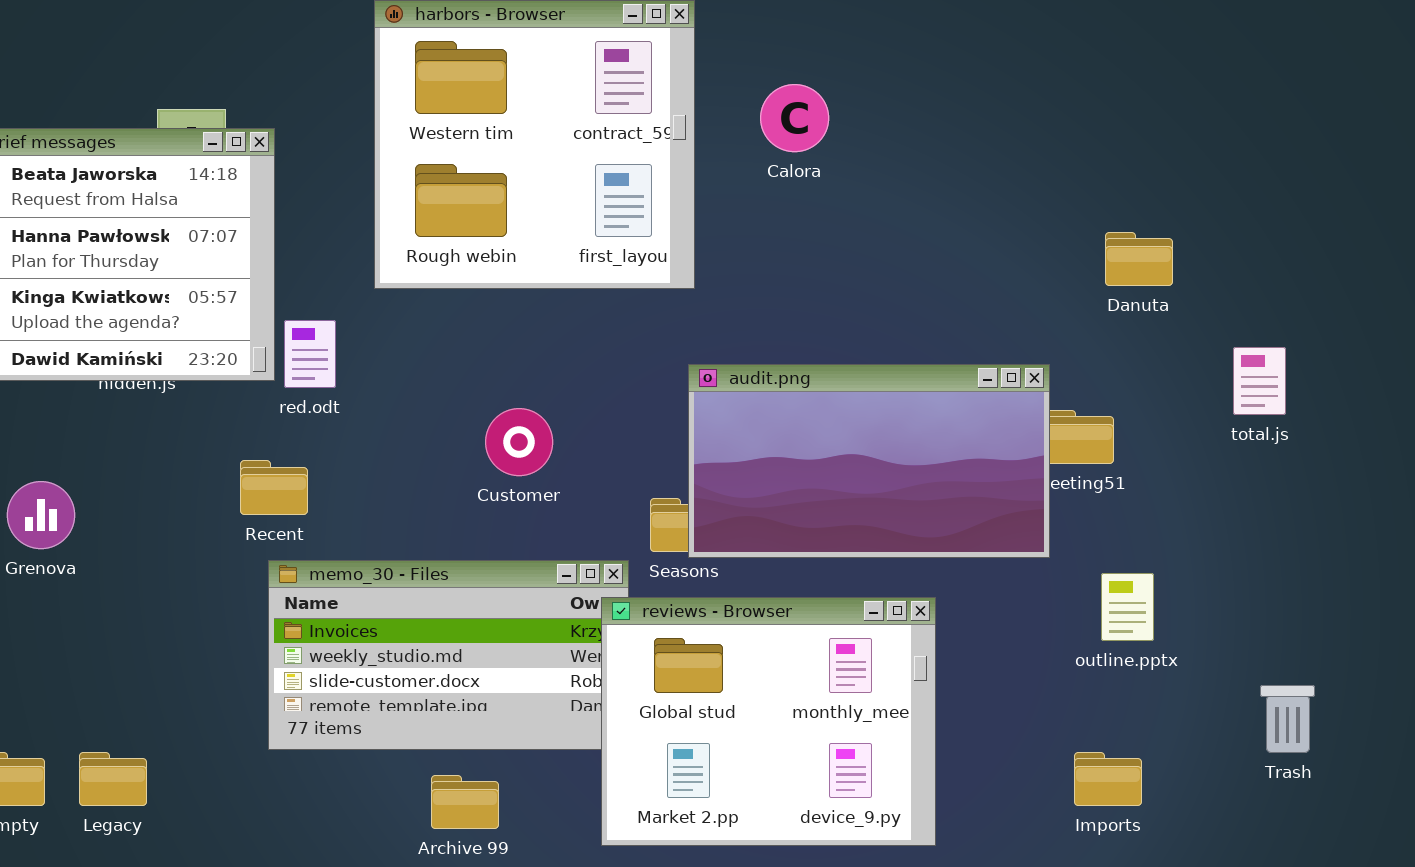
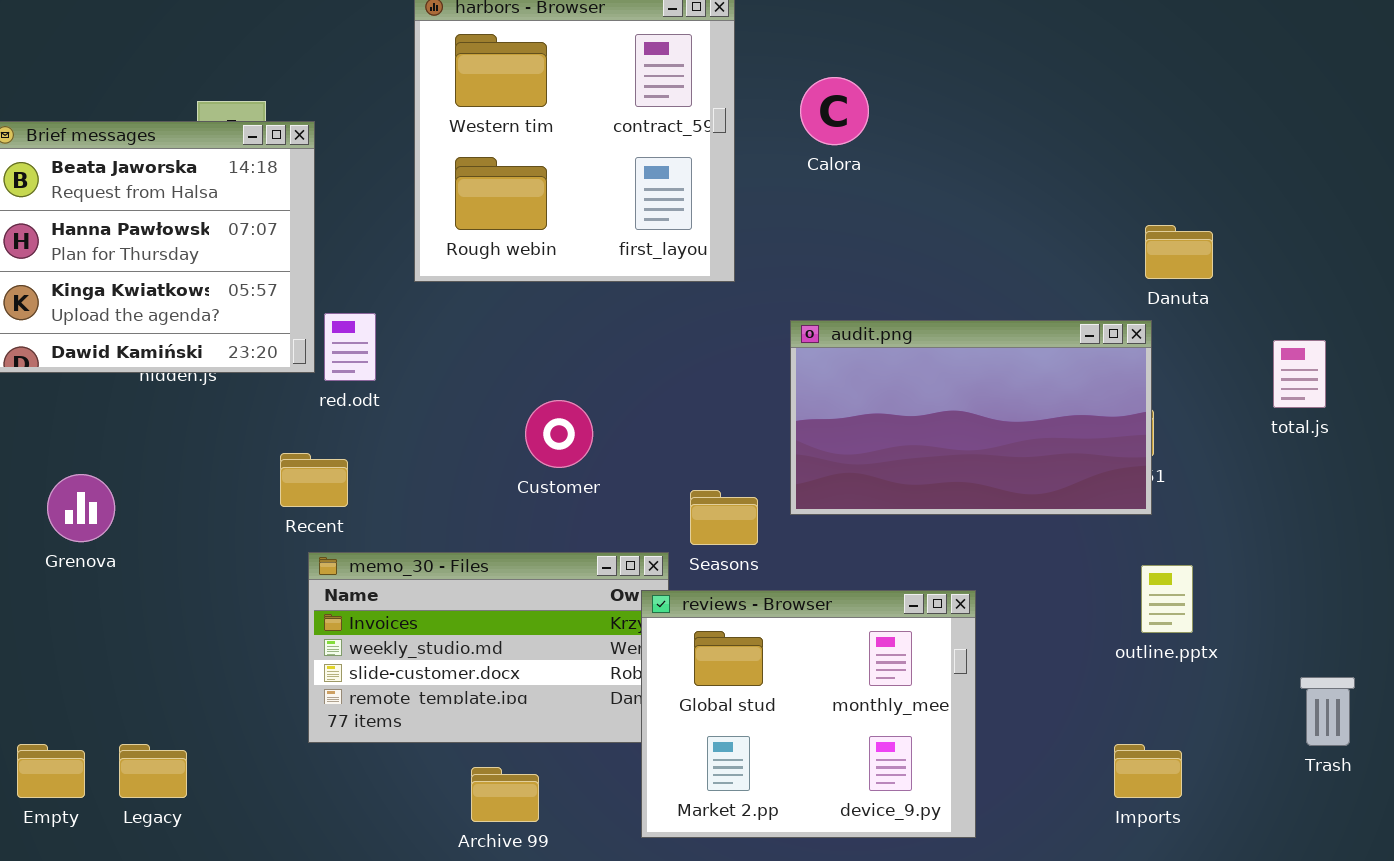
audit.png: [688,364,1050,558] -> [790,320,1152,515], moved

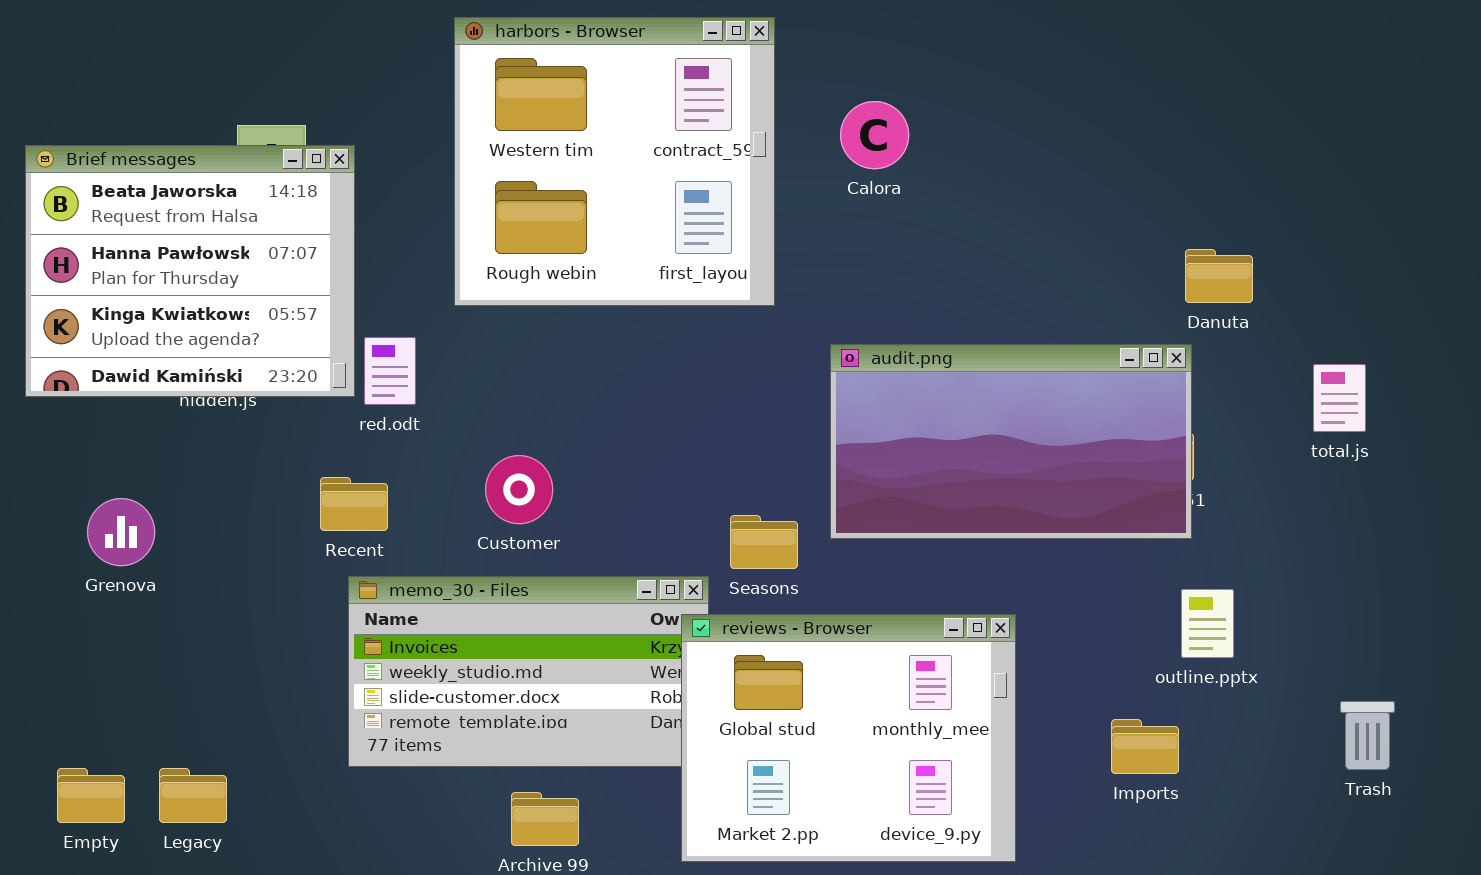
Customer: [525,400,593,468] -> [485,455,553,524], moved
Imports: [1114,744,1182,798] -> [1111,719,1179,774], moved

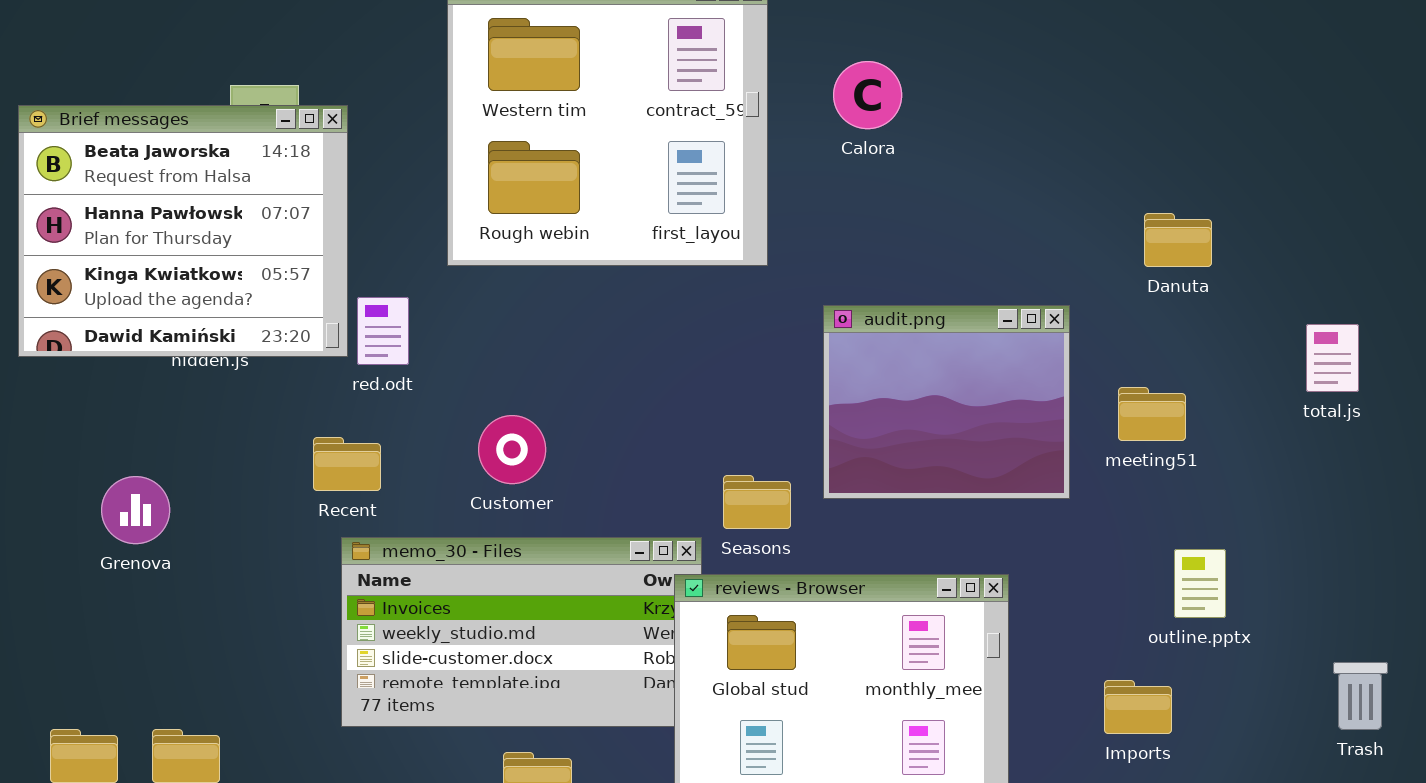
Danuta: [1185,249,1253,303] -> [1144,213,1212,267], moved
audit.png: [830,344,1192,539] -> [823,305,1070,499], resized
Grenova: [87,498,155,566] -> [101,476,170,544], moved

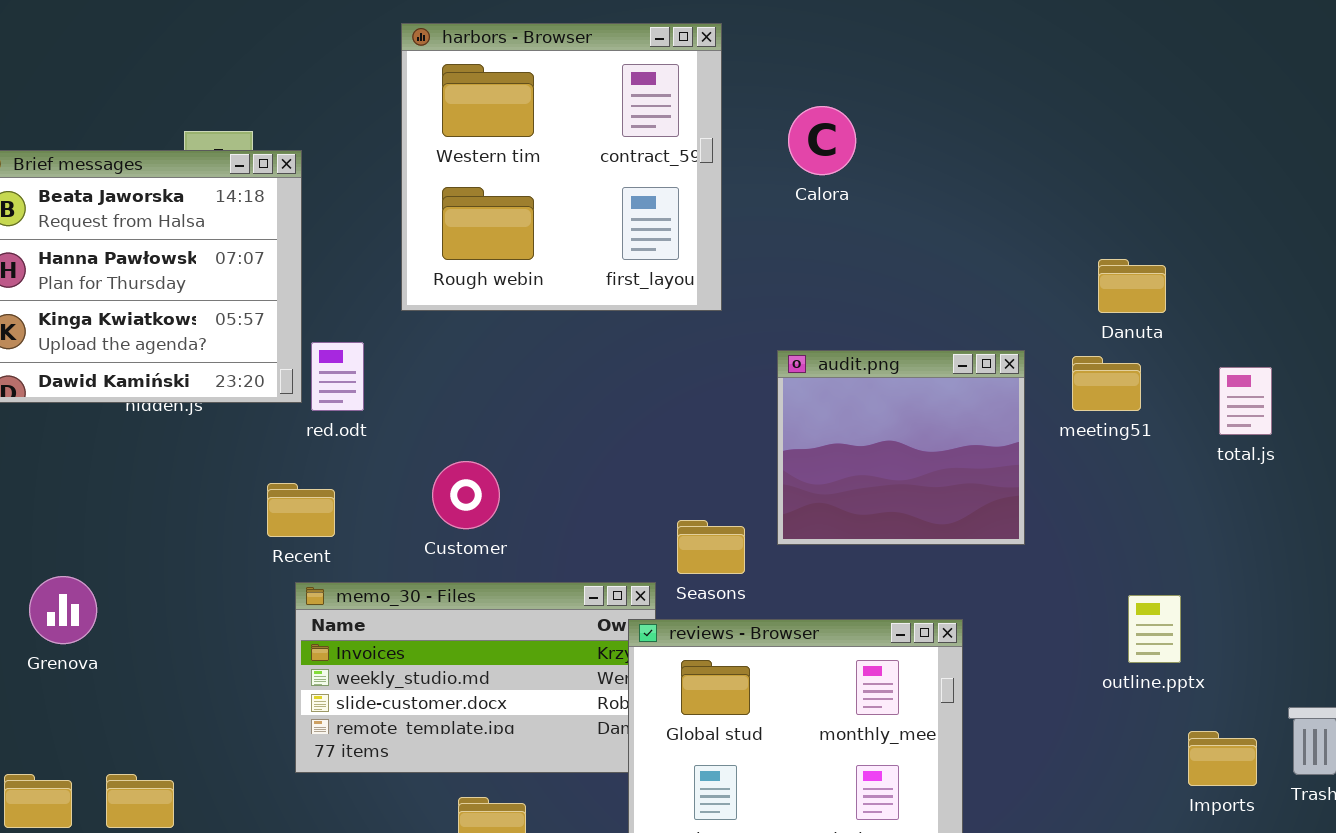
total.js: [1306,324,1359,392] -> [1219,367,1272,435], moved
meeting51: [1118,387,1186,441] -> [1072,356,1141,411], moved
Grenova: [101,476,170,544] -> [29,576,97,644], moved
Imports: [1104,680,1172,734] -> [1188,731,1257,786], moved

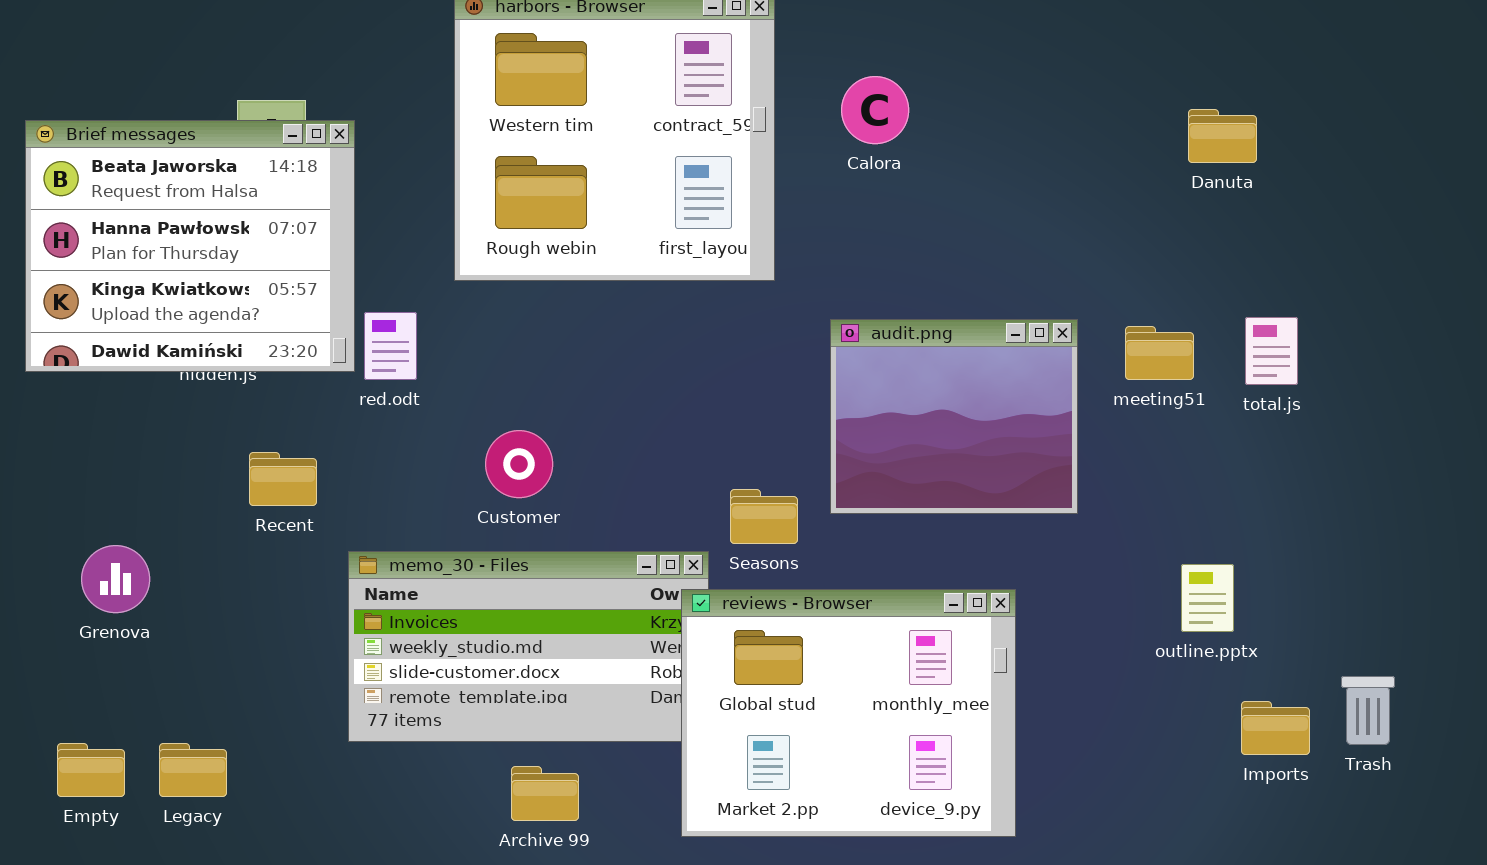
Danuta: [1098,259,1166,313] -> [1188,109,1257,163], moved
total.js: [1219,367,1272,435] -> [1245,317,1298,385], moved
Recent: [267,483,335,537] -> [249,452,317,506], moved

